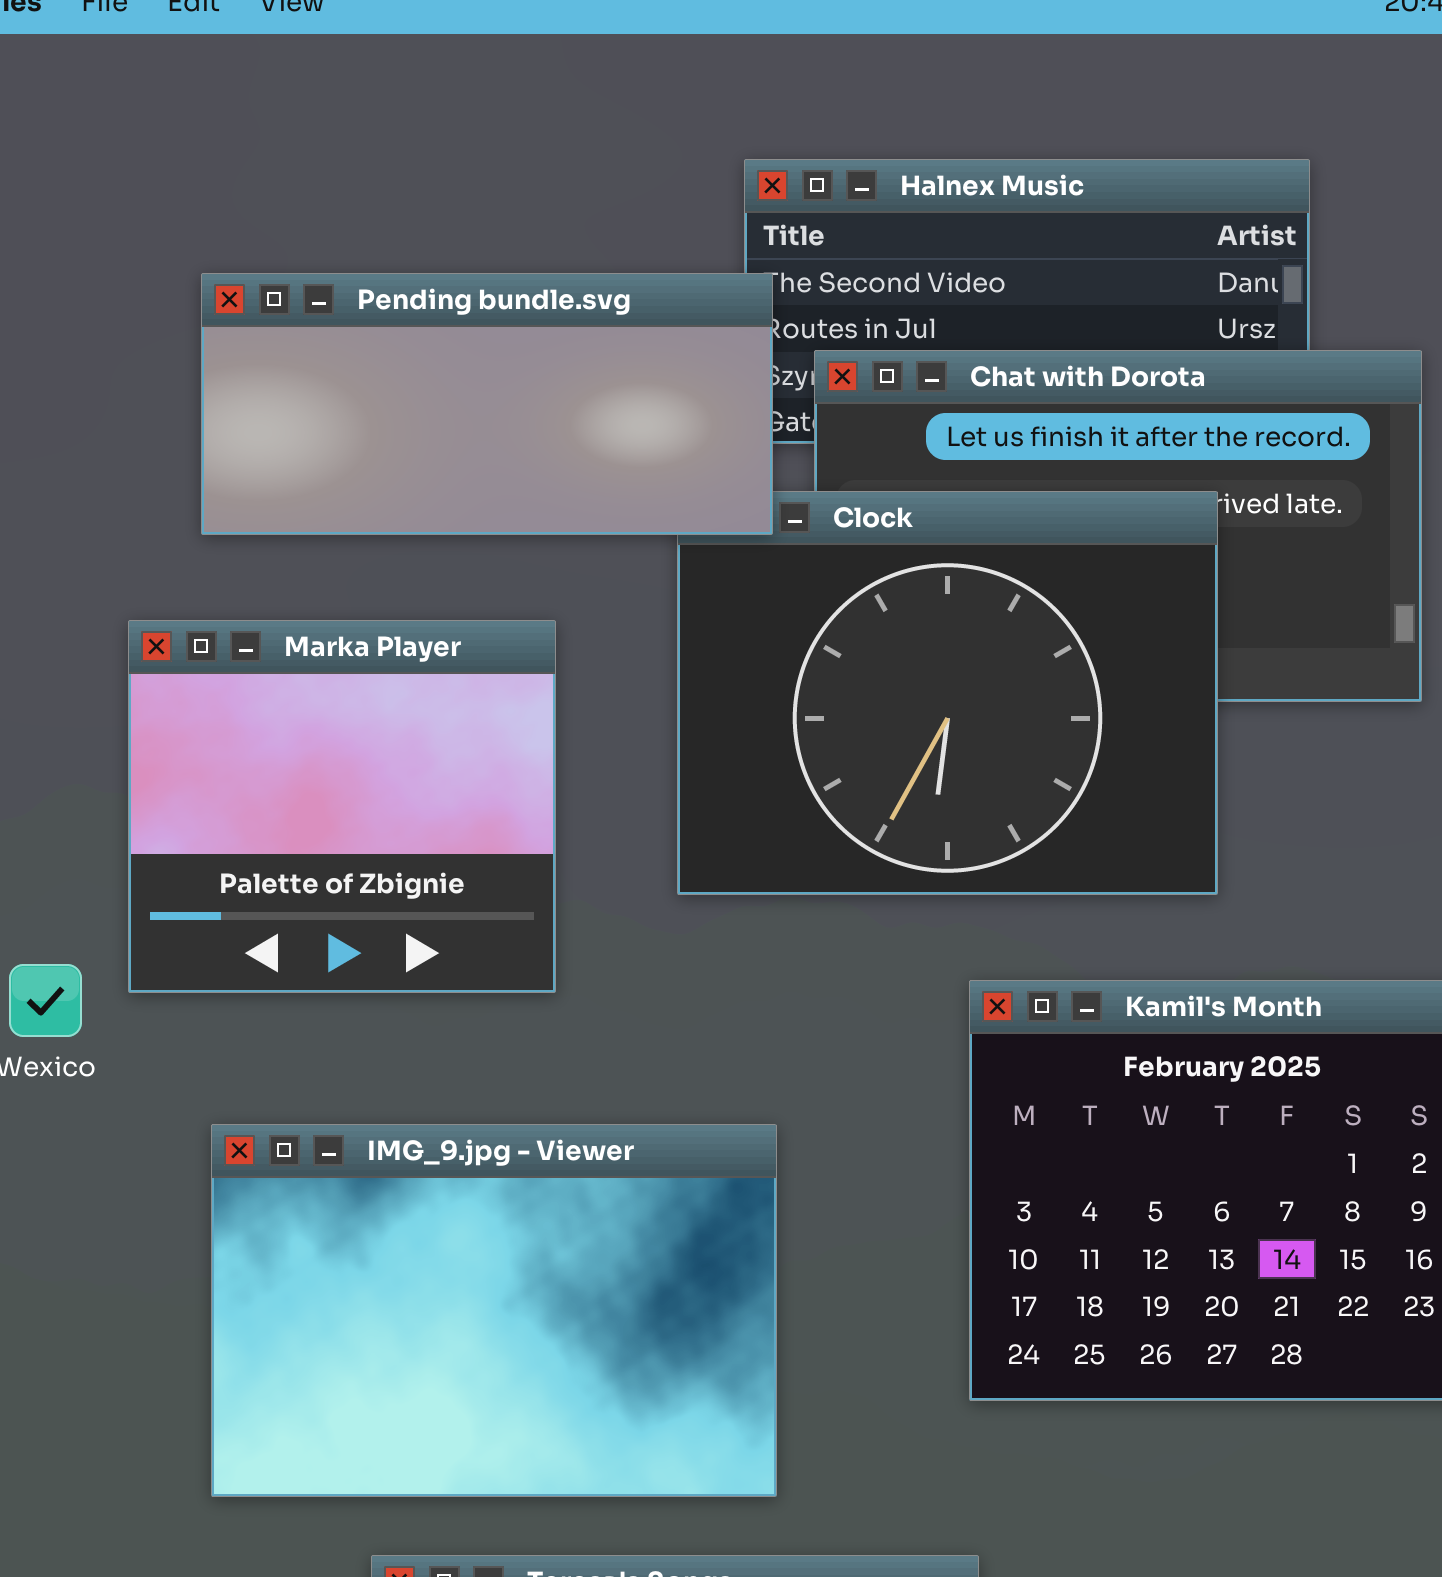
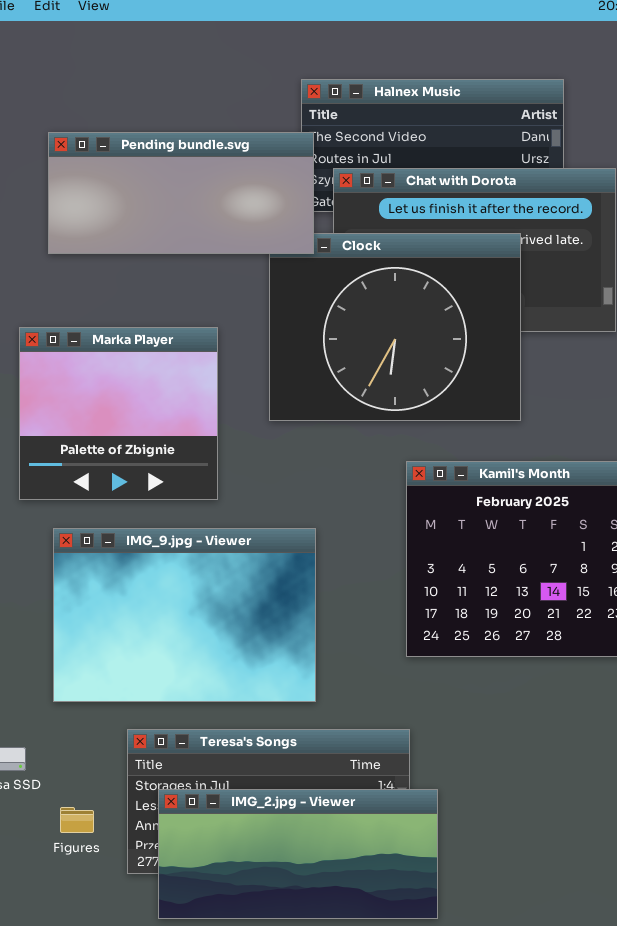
Marka Player: [128,620,556,993] -> [19,327,218,500], moved

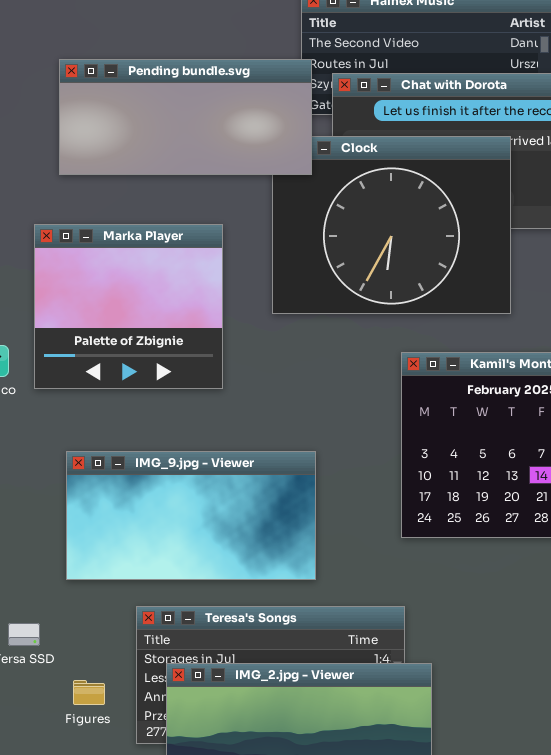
Pending bundle.svg: [48,132,314,254] -> [59,59,312,175], moved
IMG_9.jpg - Viewer: [53,528,316,702] -> [66,451,316,580], resized

